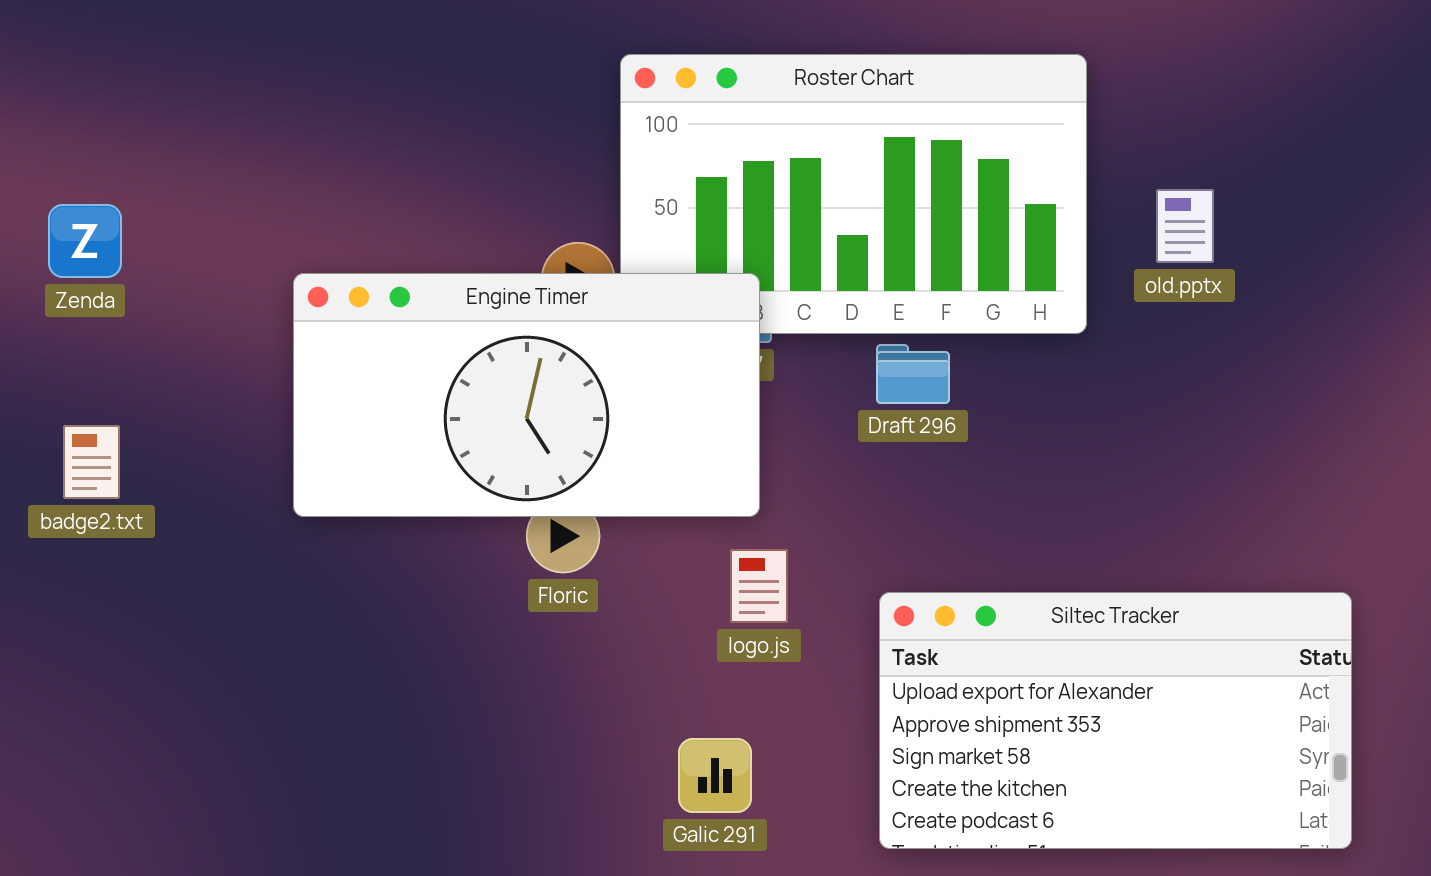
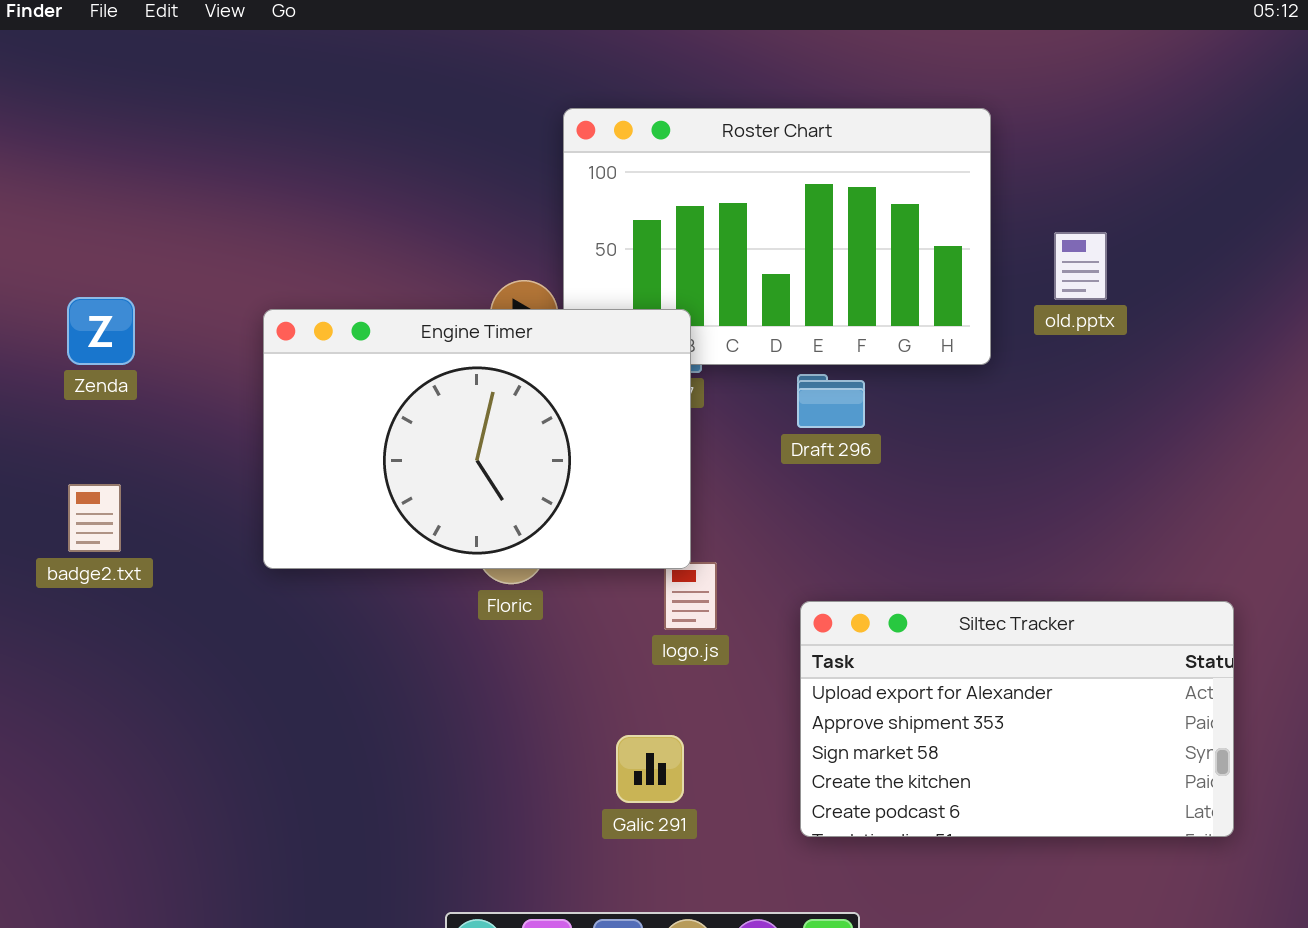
Zenda: [48,204,122,278] -> [67,297,135,365], moved
Engine Timer: [293,273,760,517] -> [263,309,691,569], resized
badge2.txt: [63,425,120,499] -> [68,484,121,552], moved

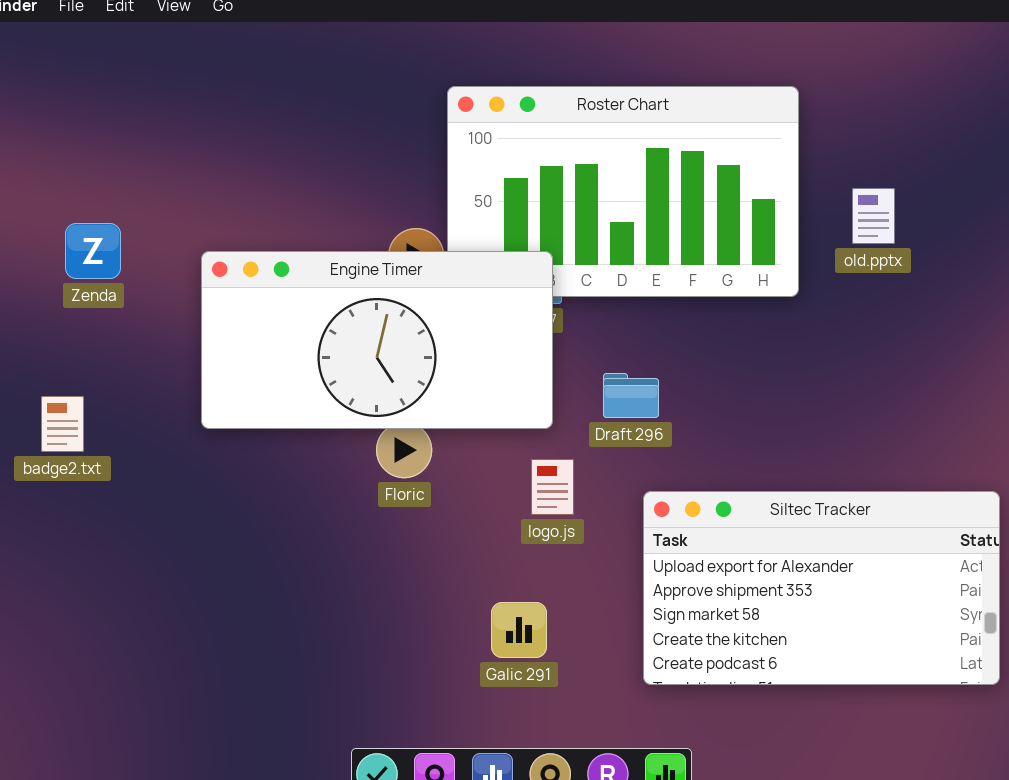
Zenda: [67,297,135,365] -> [65,223,121,279], moved
Engine Timer: [263,309,691,569] -> [201,251,553,429], resized
Draft 296: [797,374,865,428] -> [603,373,659,418], moved

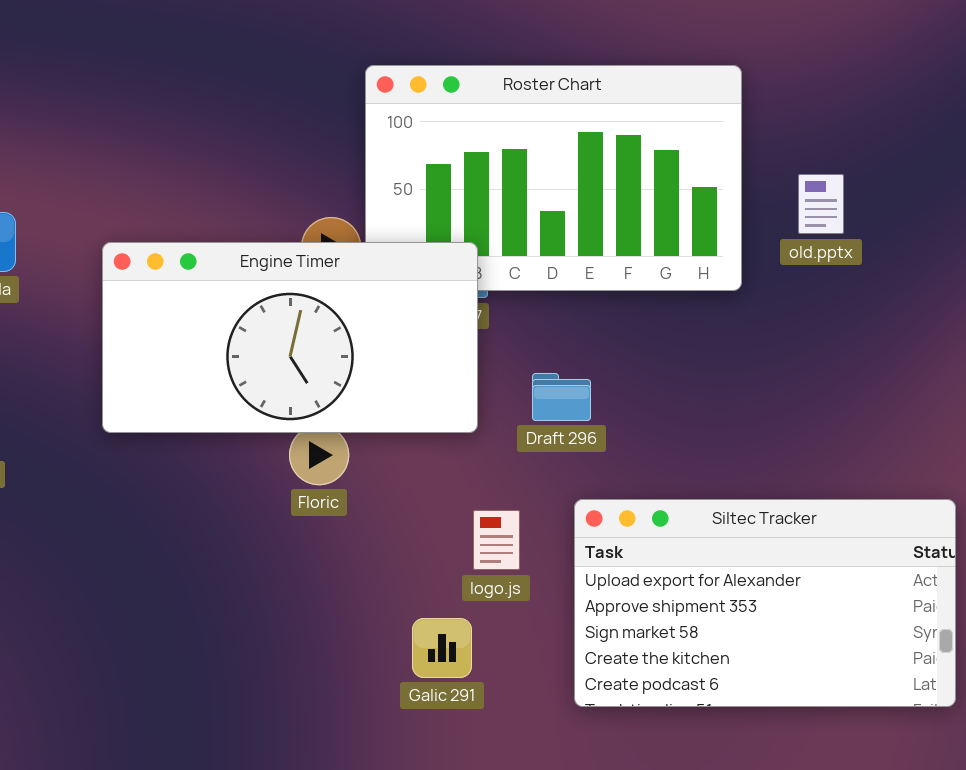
logo.js: [531,459,574,515] -> [473,510,520,570], moved

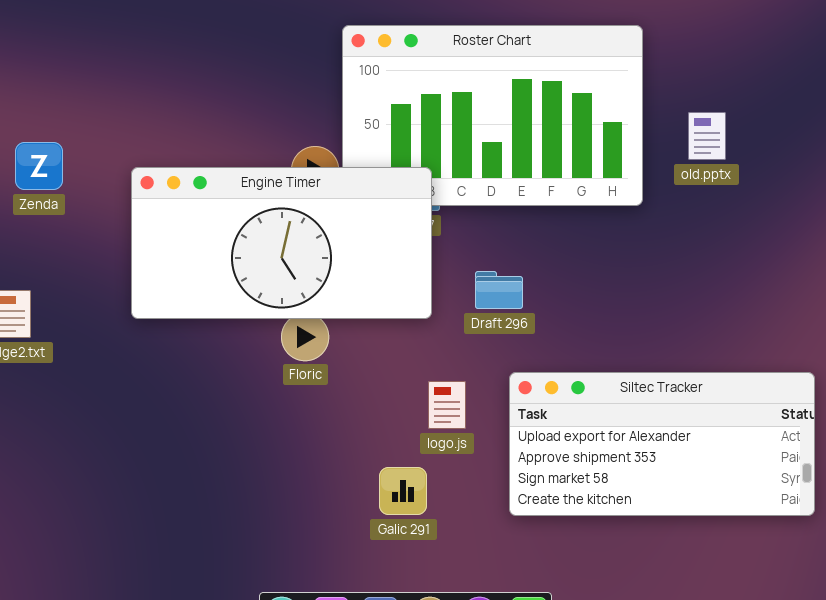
Siltec Tracker: [574,499,956,707] -> [509,372,815,516], resized

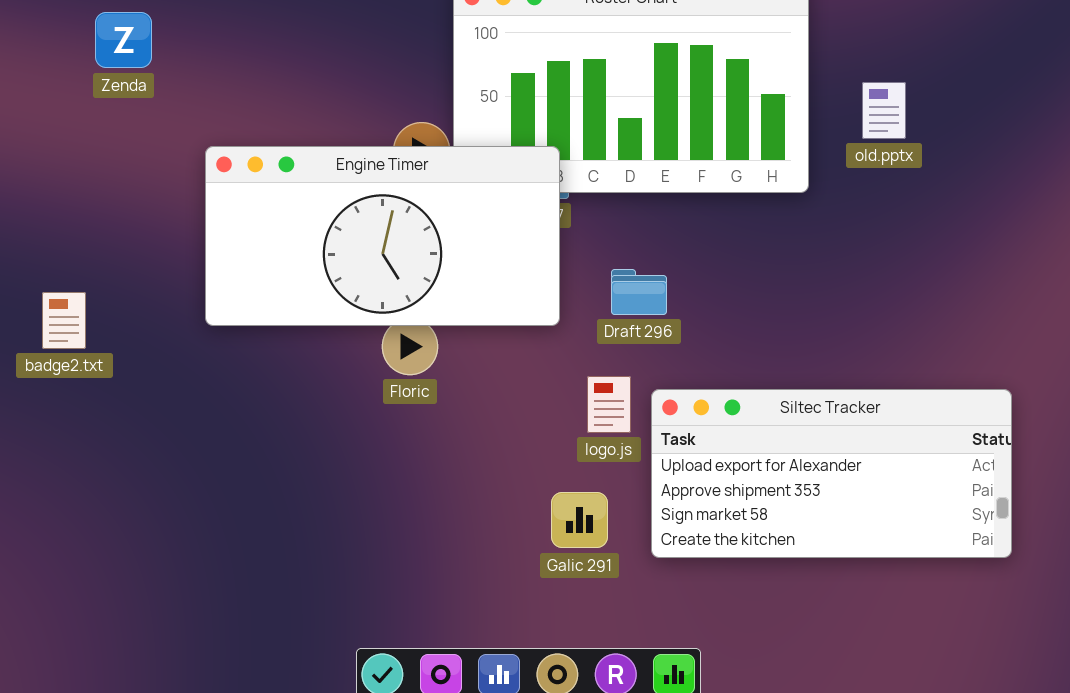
Zenda: [15,142,63,190] -> [95,12,152,68], moved
logo.js: [428,381,466,429] -> [587,376,631,433], moved
Galic 291: [379,467,427,515] -> [551,492,608,548], moved

